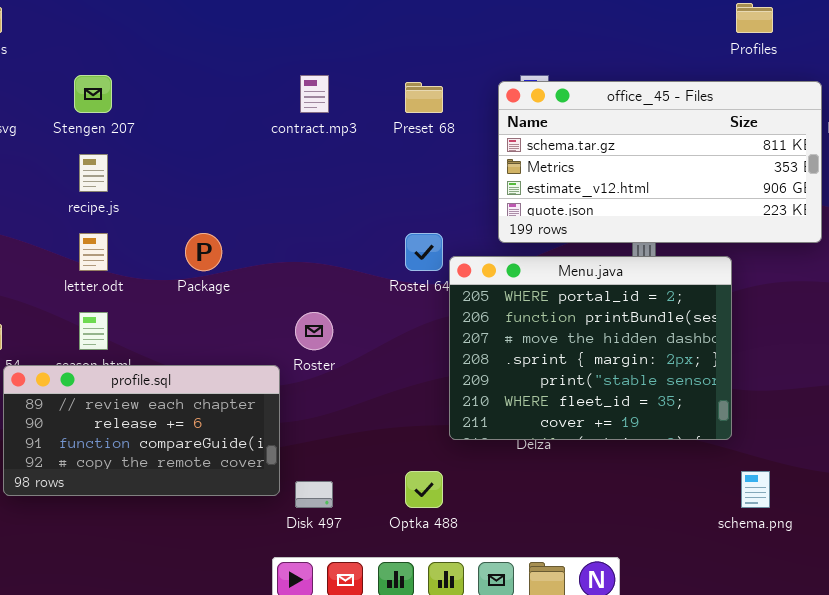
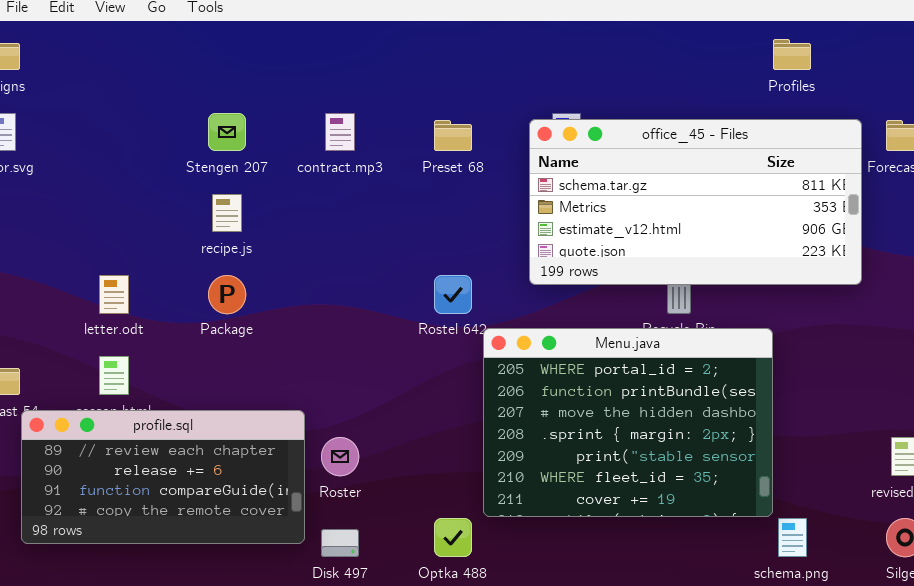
Stengen 207: [74,75,112,113] -> [208,113,246,151], moved
recipe.js: [79,154,108,192] -> [212,194,242,232], moved
Menu.java: [449,256,732,440] -> [483,328,773,517], moved
Roster: [295,312,333,350] -> [321,437,359,476], moved

